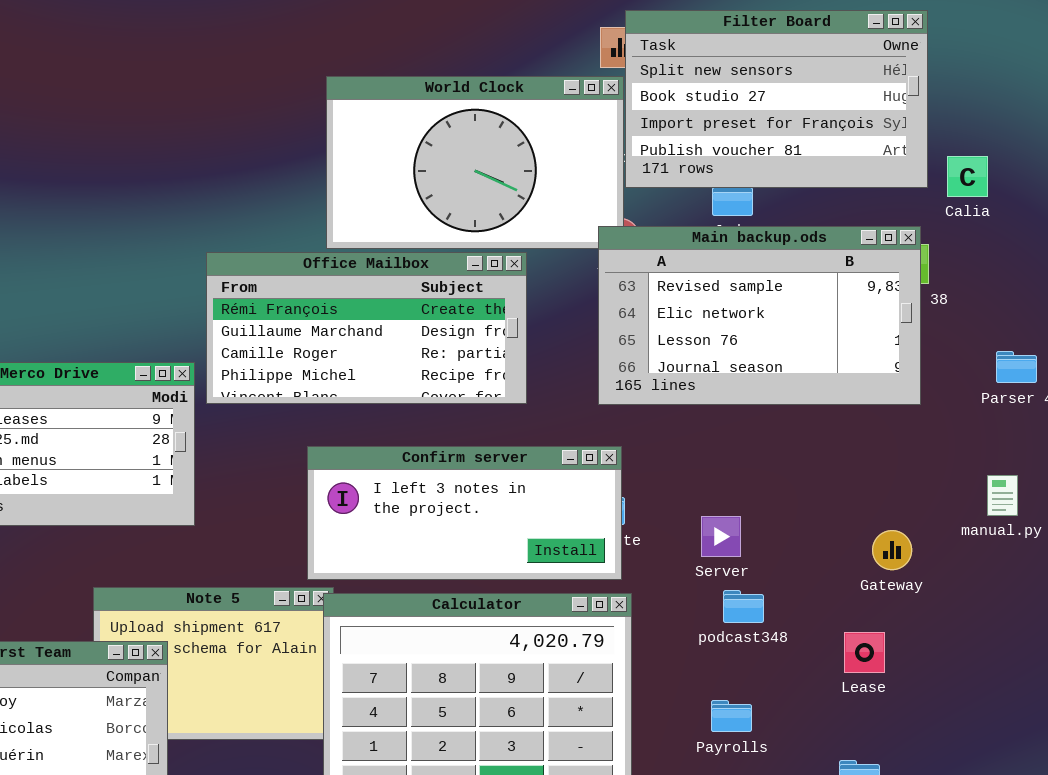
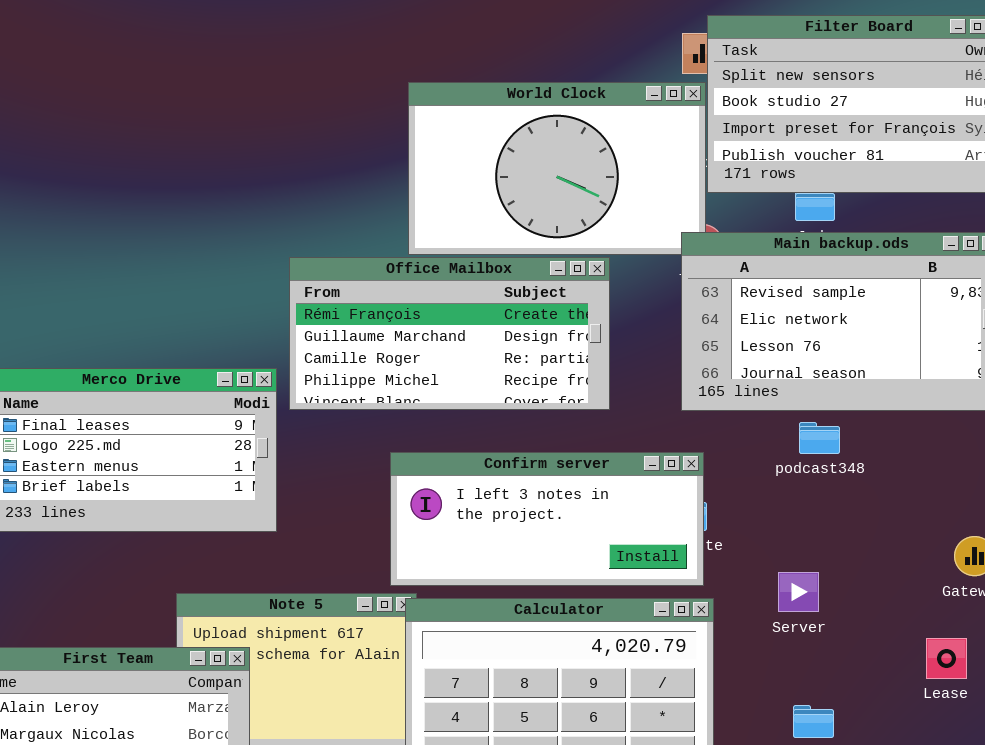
Server: [701,516,741,557] -> [778,572,819,612], moved
podcast348: [723,590,764,623] -> [799,422,840,454], moved

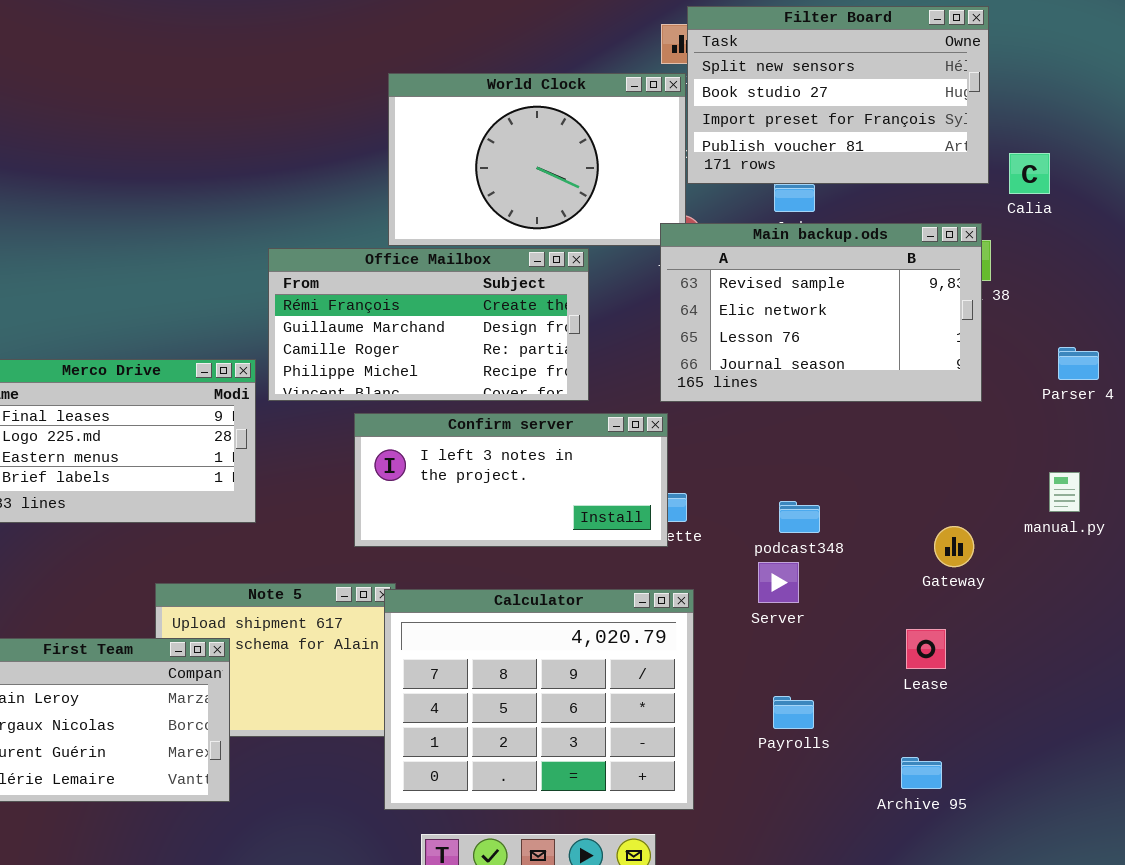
podcast348: [799,422,840,454] -> [779,501,820,533], moved
Confirm server: [390,452,704,586] -> [354,413,668,547], moved

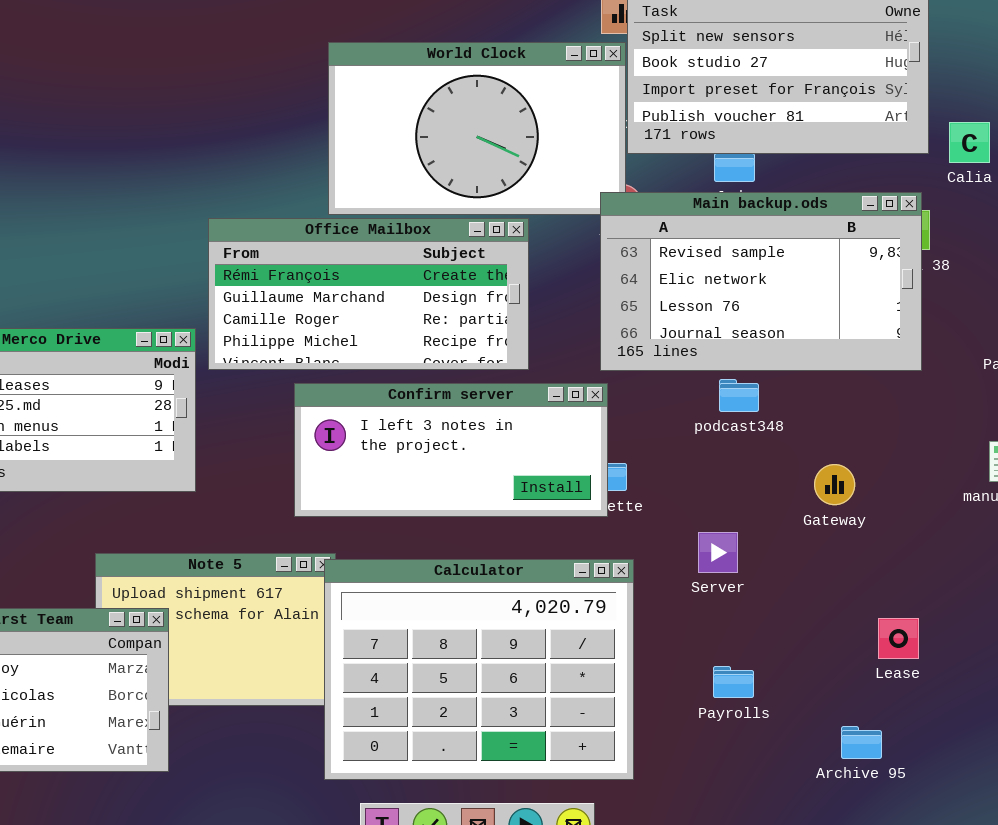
podcast348: [779,501,820,533] -> [719,379,759,412], moved
Gateway: [934,526,974,567] -> [814,464,855,505], moved
Lease: [906,629,946,669] -> [878,618,919,659], moved

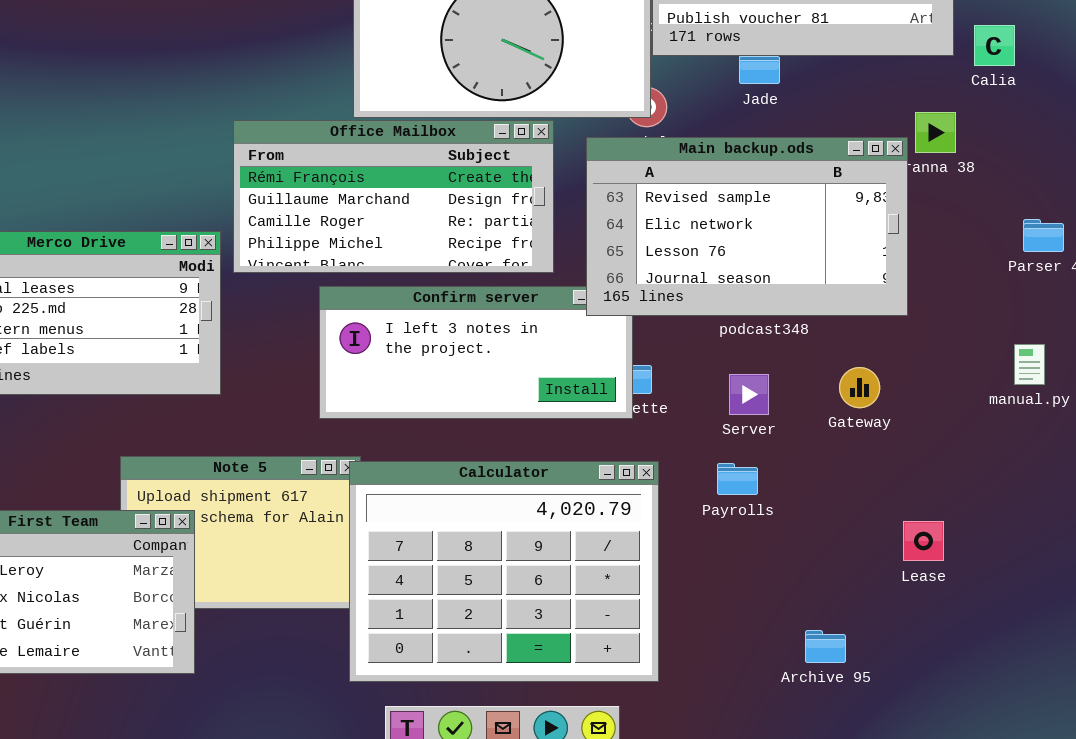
Main backup.ods: [600,192,922,371] -> [586,137,908,316], moved
Server: [698,532,738,573] -> [729,374,769,415], moved
Payrolls: [713,666,754,698] -> [717,463,758,495], moved
Archive 95: [841,726,882,759] -> [805,630,846,663], moved

